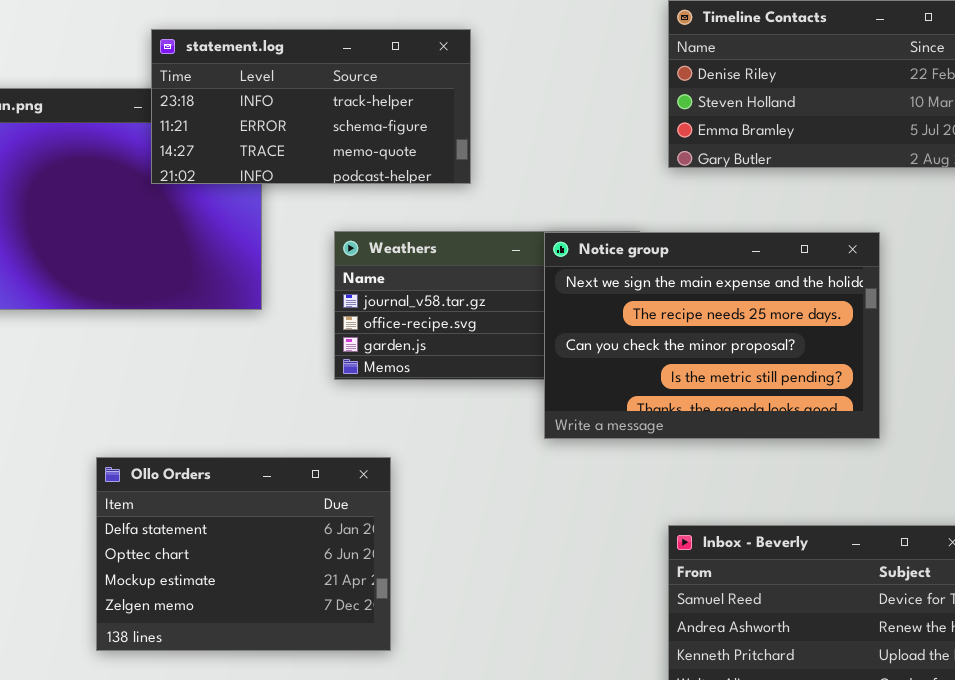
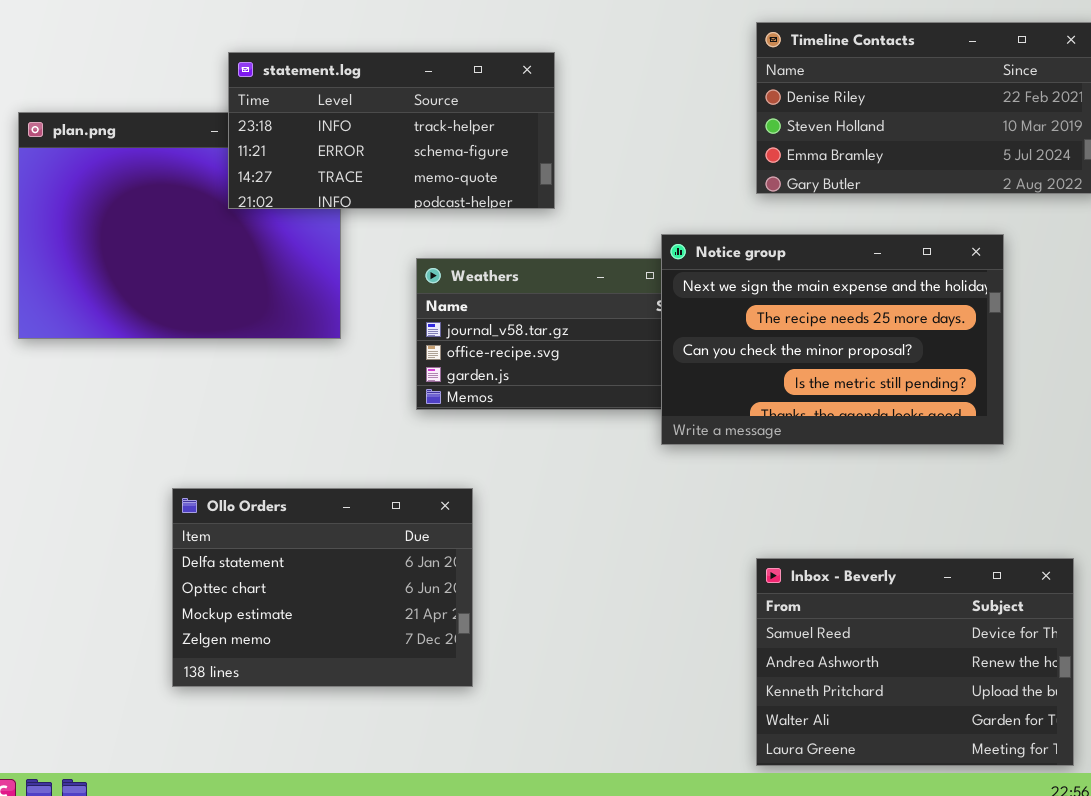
Notice group: [544,232,880,439] -> [661,234,1004,445], moved

